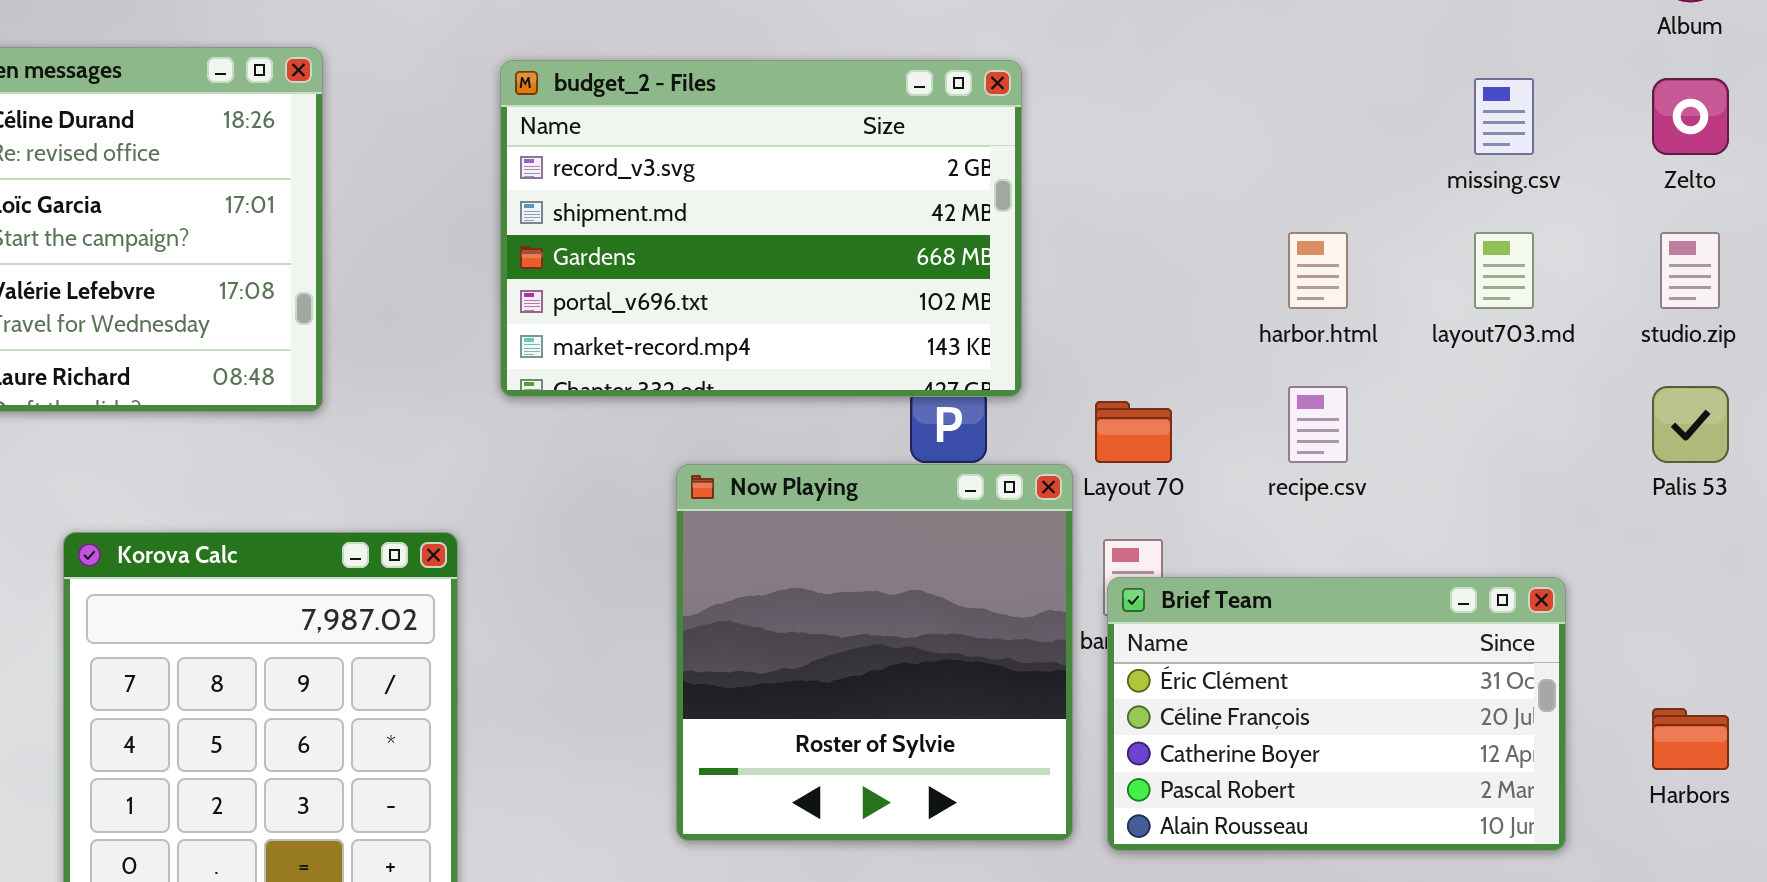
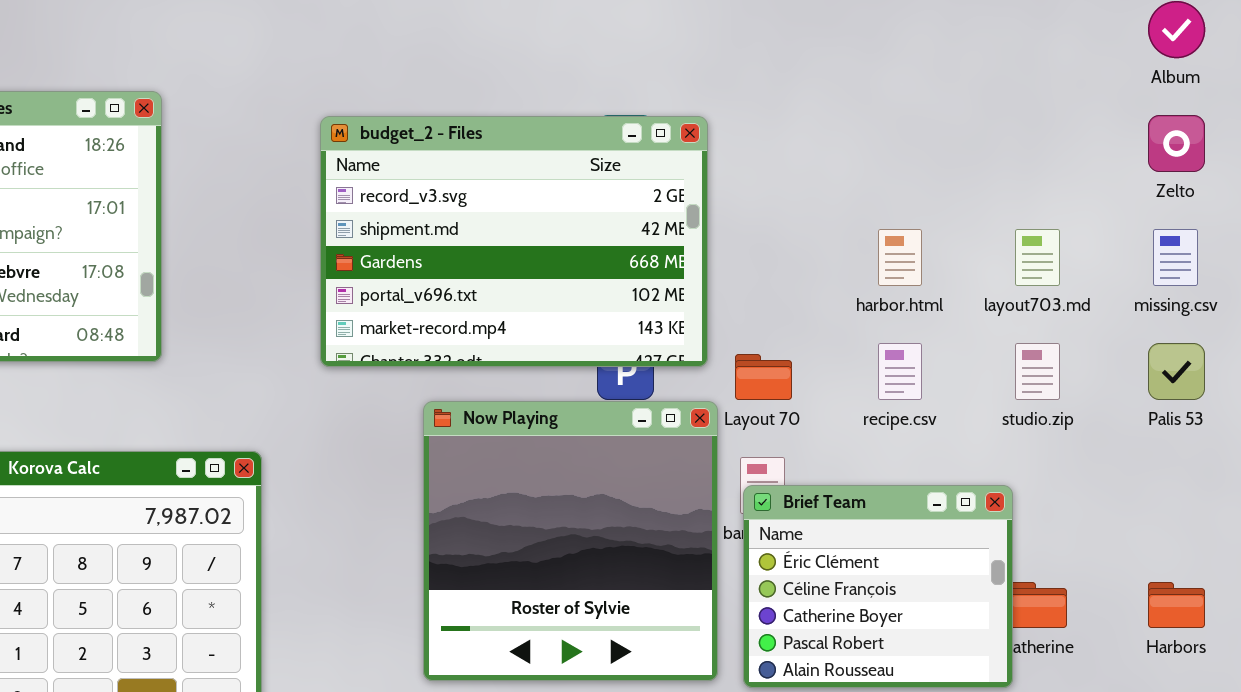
budget_2 - Files: [500,60,1022,397] -> [320,116,708,367], moved
missing.csv: [1474,78,1534,155] -> [1153,229,1198,286], moved
studio.zip: [1660,232,1720,309] -> [1015,343,1060,400], moved
Brief Team: [1107,577,1566,851] -> [743,485,1013,688], resized

